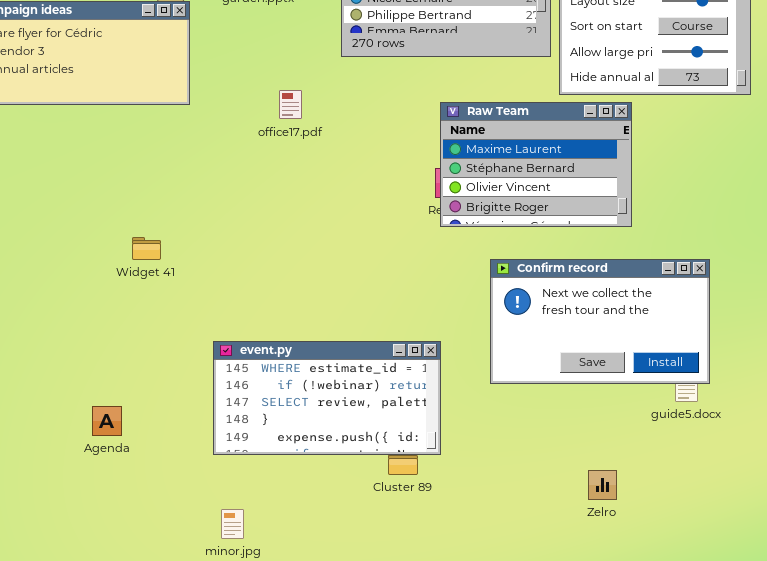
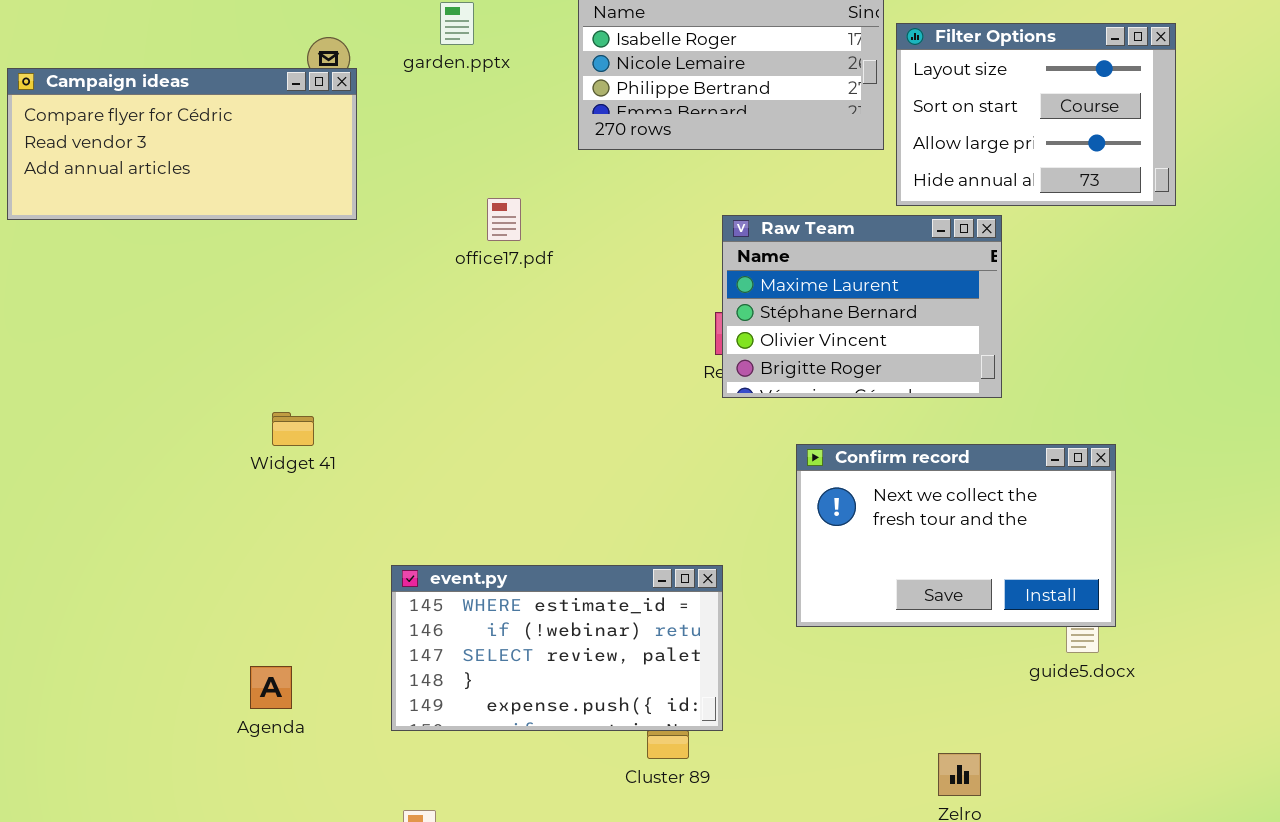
Agenda: [92,406,122,436] -> [250,666,292,709], moved

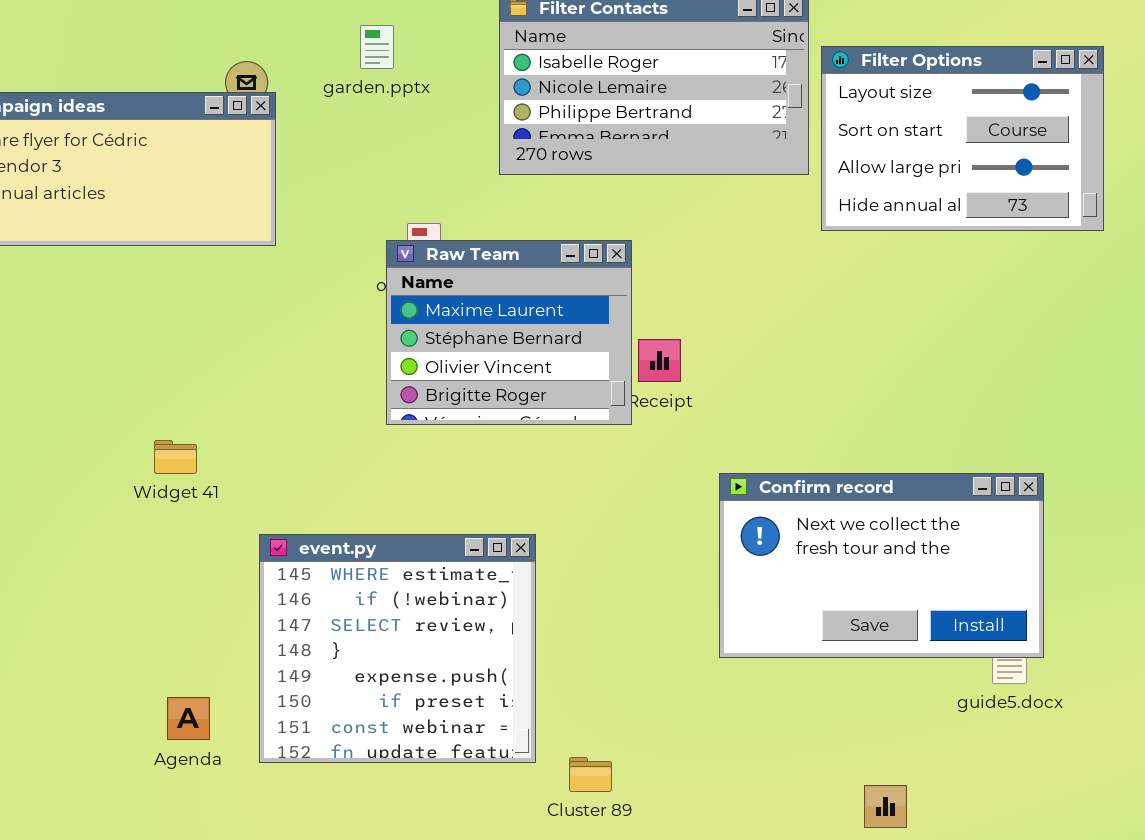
Raw Team: [722,215,1002,398] -> [386,240,632,425], moved, resized
Widget 41: [272,412,314,446] -> [154,440,197,474], moved
event.py: [391,565,723,731] -> [259,534,536,763], moved, resized

